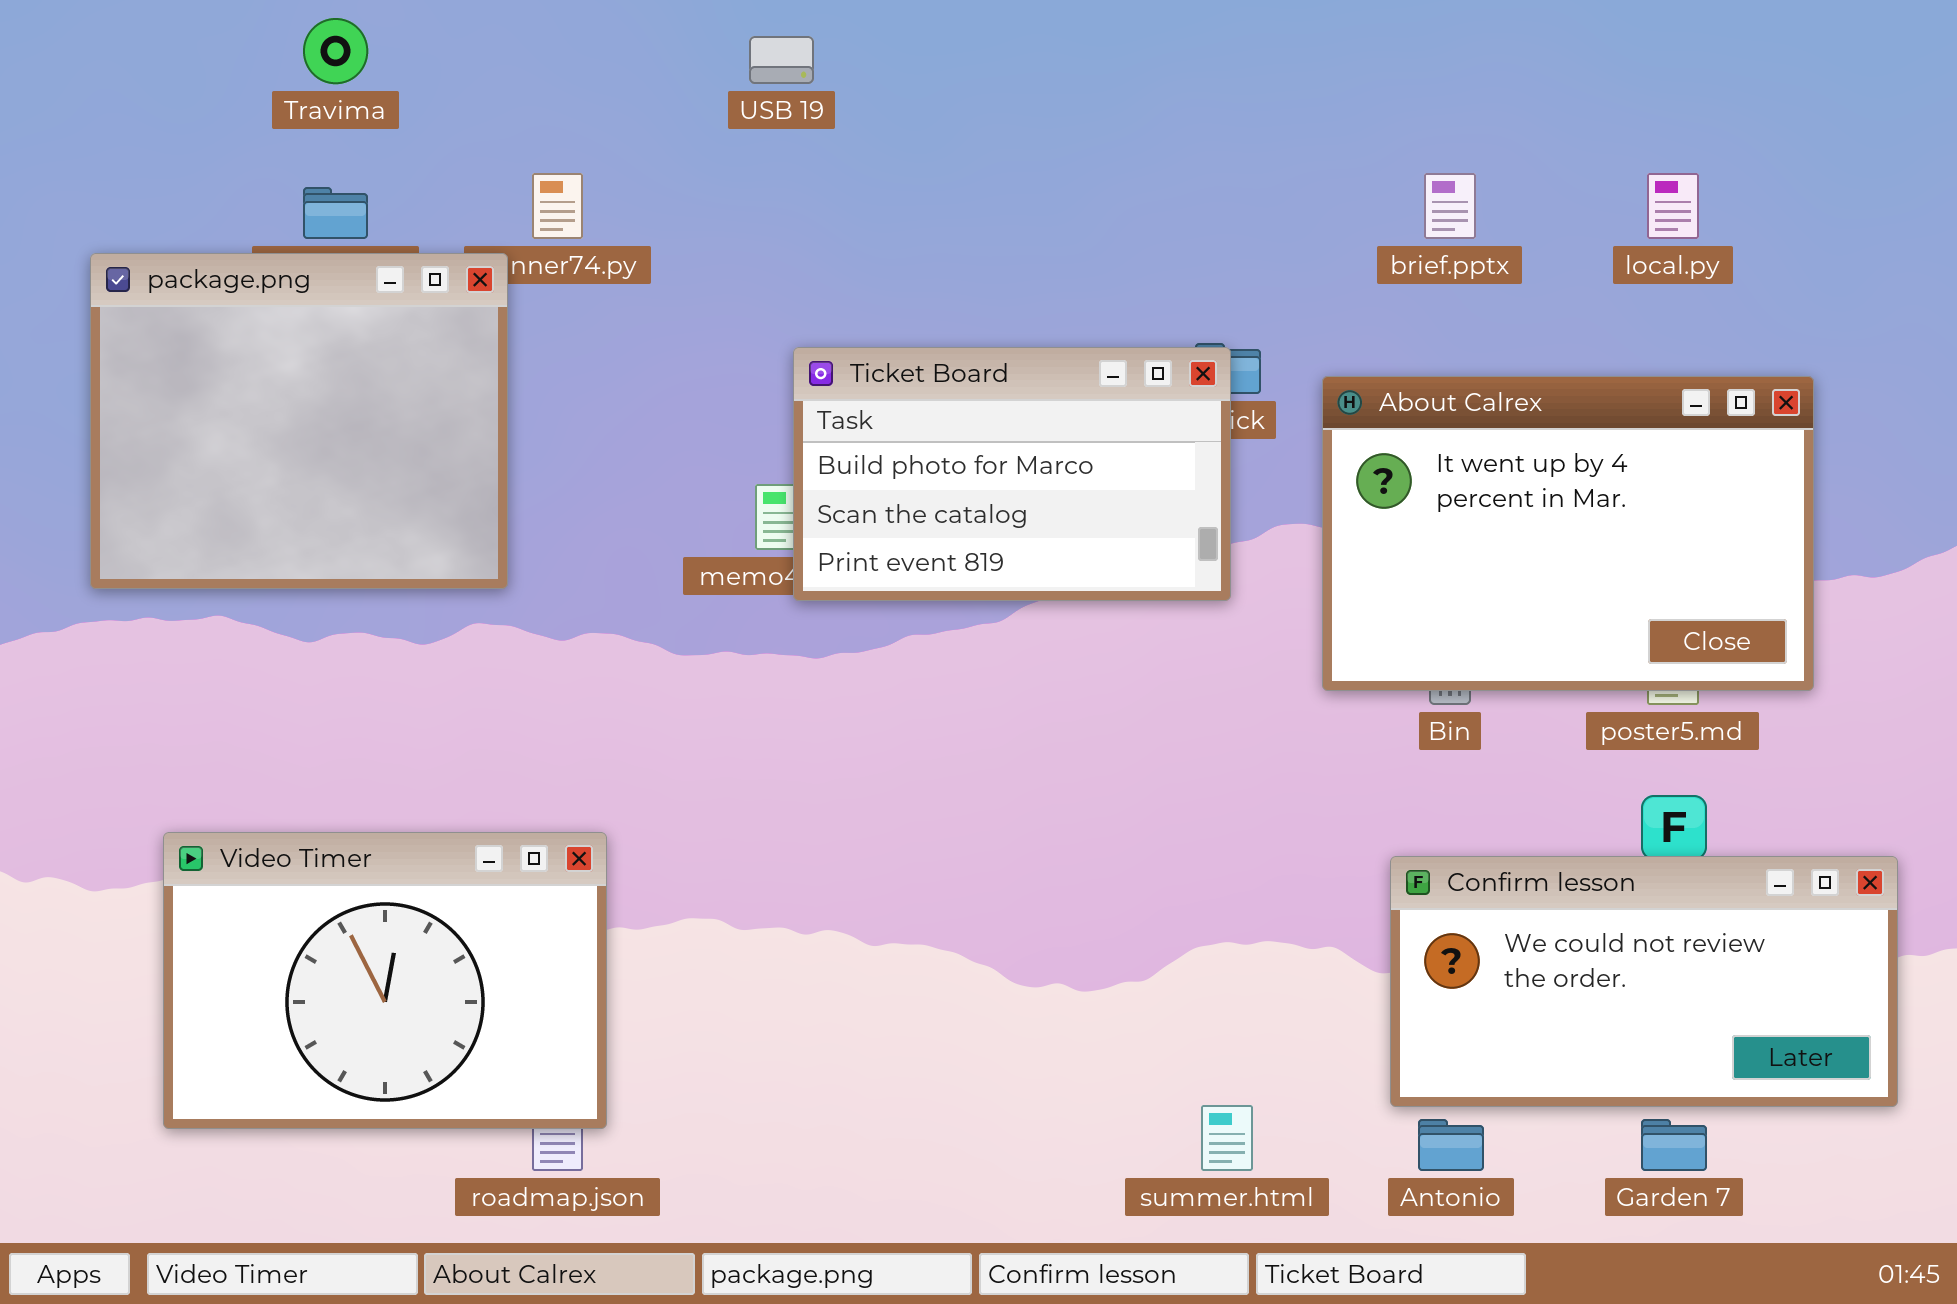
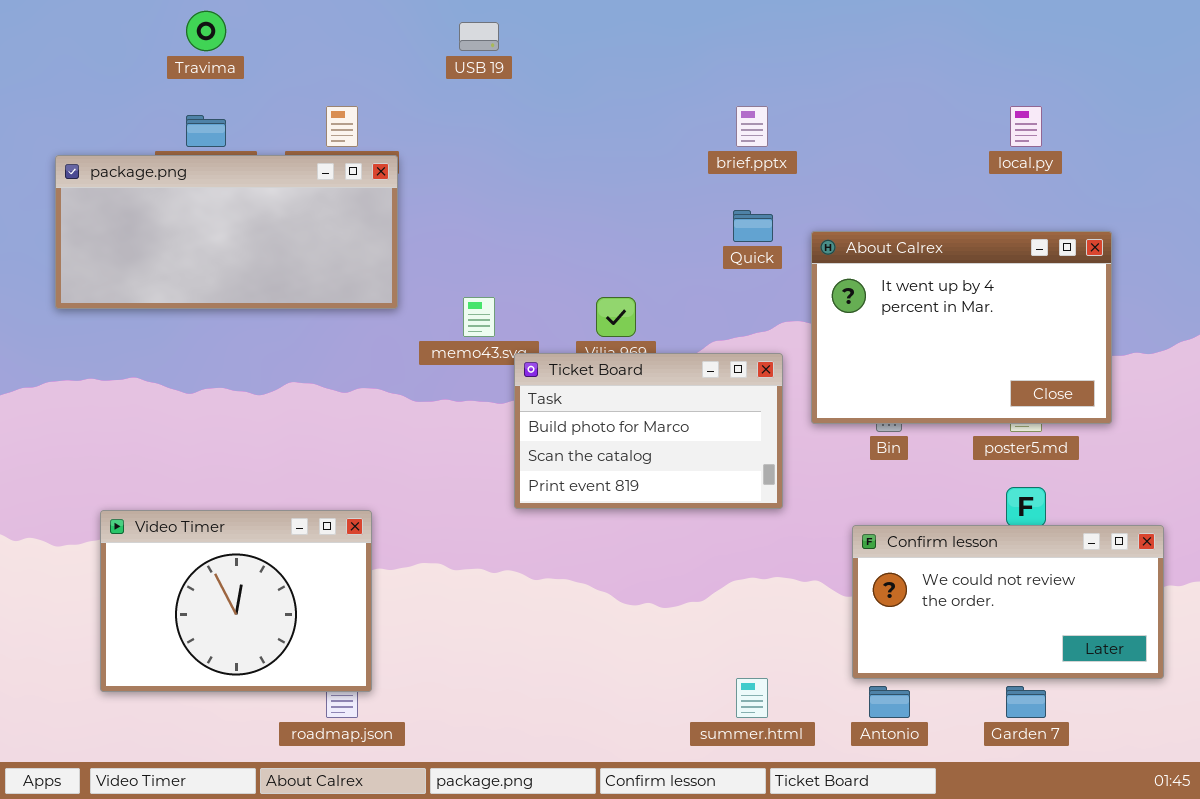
brief.pptx: [1424,173,1476,239] -> [736,106,768,147], moved
package.png: [90,253,508,589] -> [55,155,398,309], resized
Ticket Board: [793,347,1231,601] -> [514,353,783,509], moved

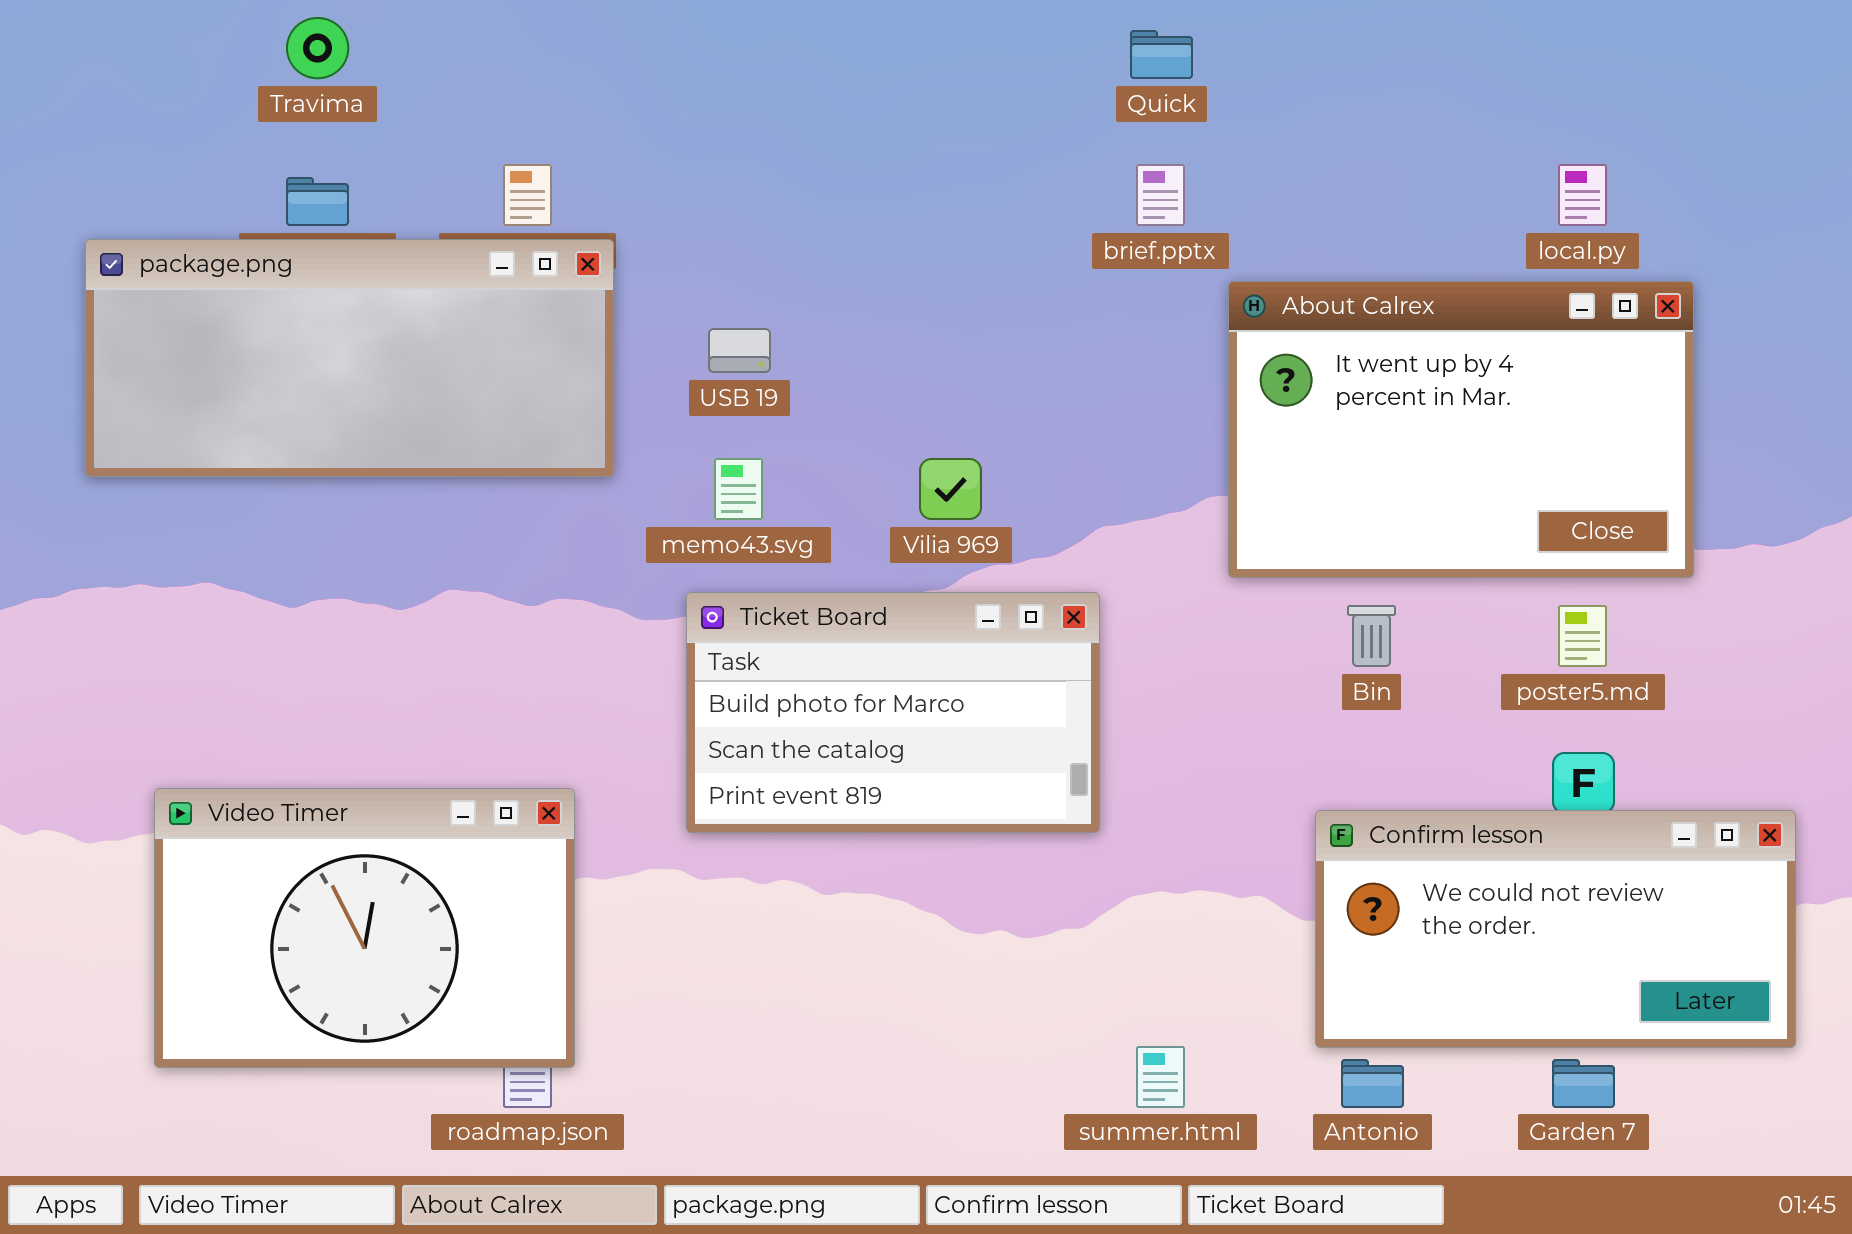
USB 19: [459,22,499,51] -> [708,328,771,373], moved
Quick: [733,210,773,242] -> [1130,30,1193,79], moved
About Calrex: [811,231,1112,424] -> [1228,281,1694,578], moved
Ticket Board: [514,353,783,509] -> [686,592,1100,833], moved

